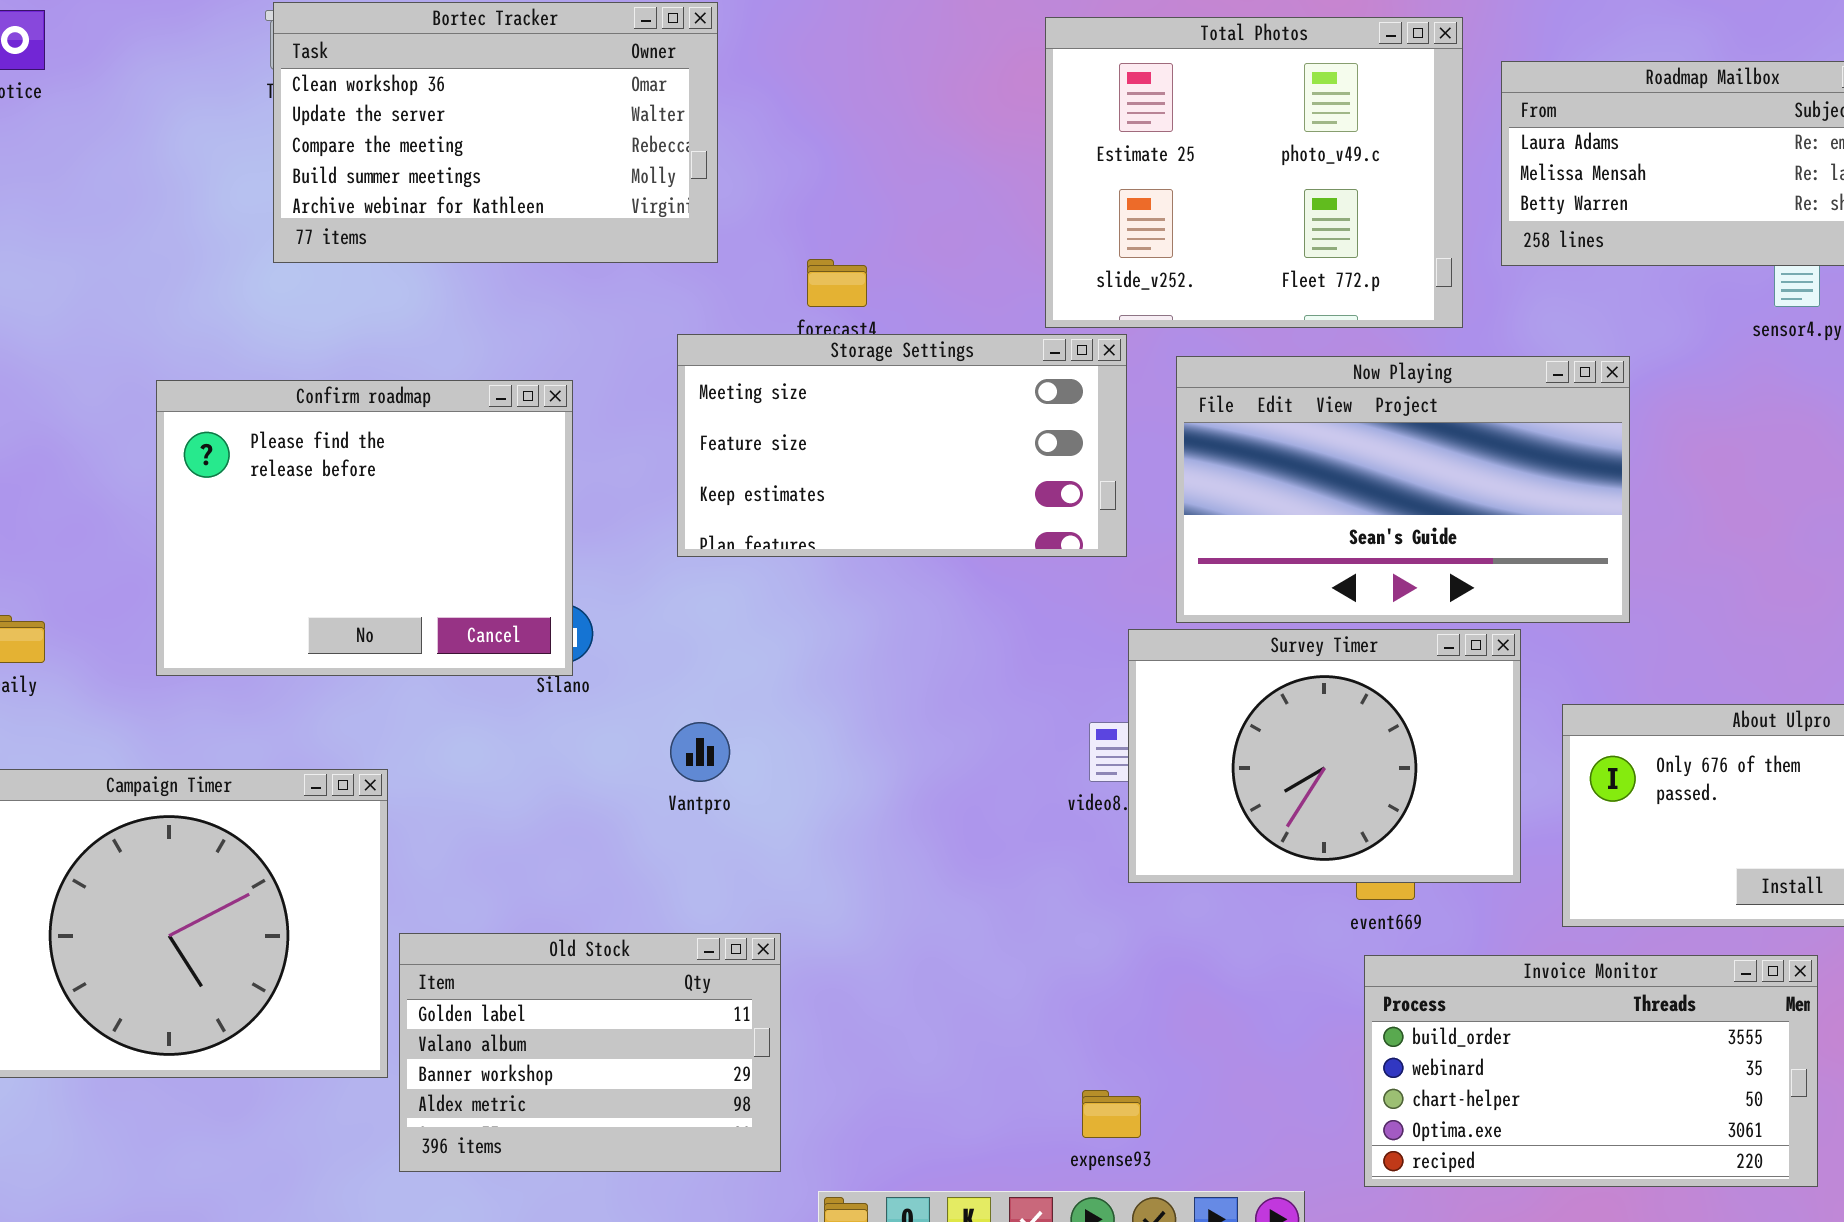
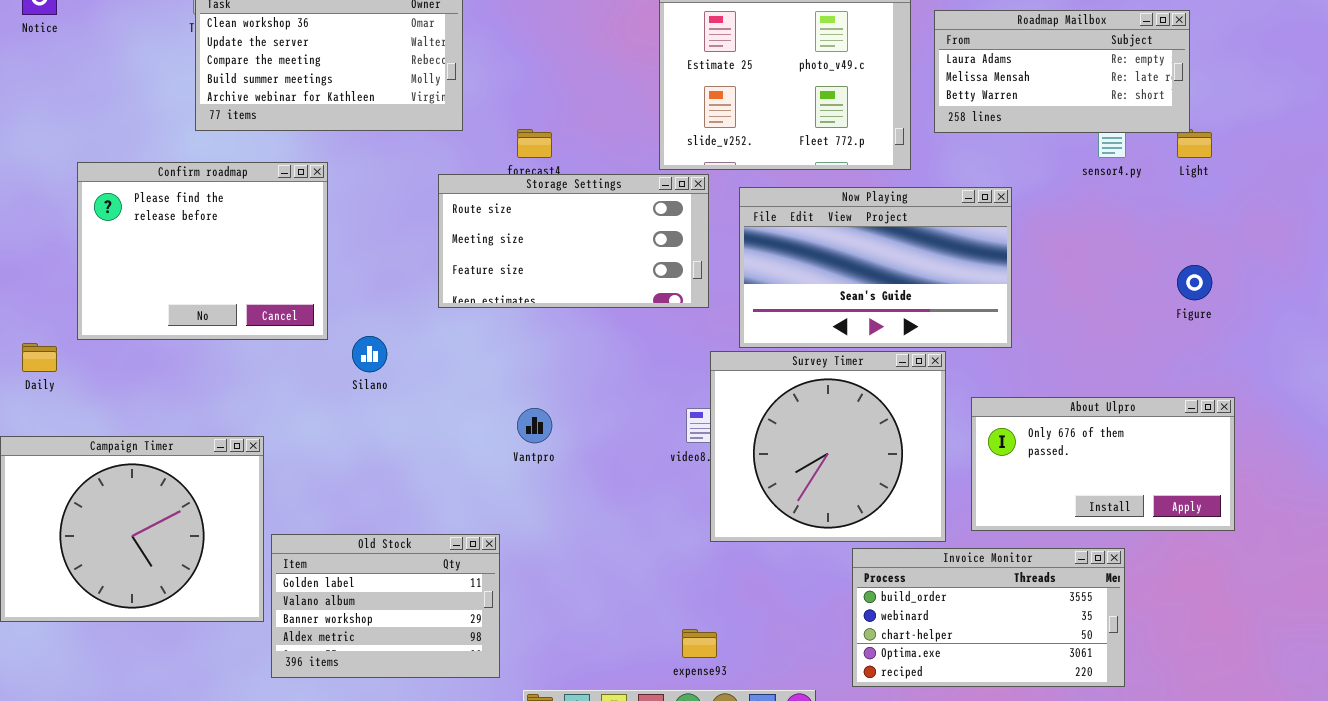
Storage Settings: [677,334,1127,557] -> [438,174,709,308], scrolled up 1 row
Confirm roadmap: [156,380,573,676] -> [77,162,328,340], moved
Survey Timer: [1128,629,1521,883] -> [710,351,946,542], resized
Vantpro: [670,722,730,782] -> [517,408,552,443], moved

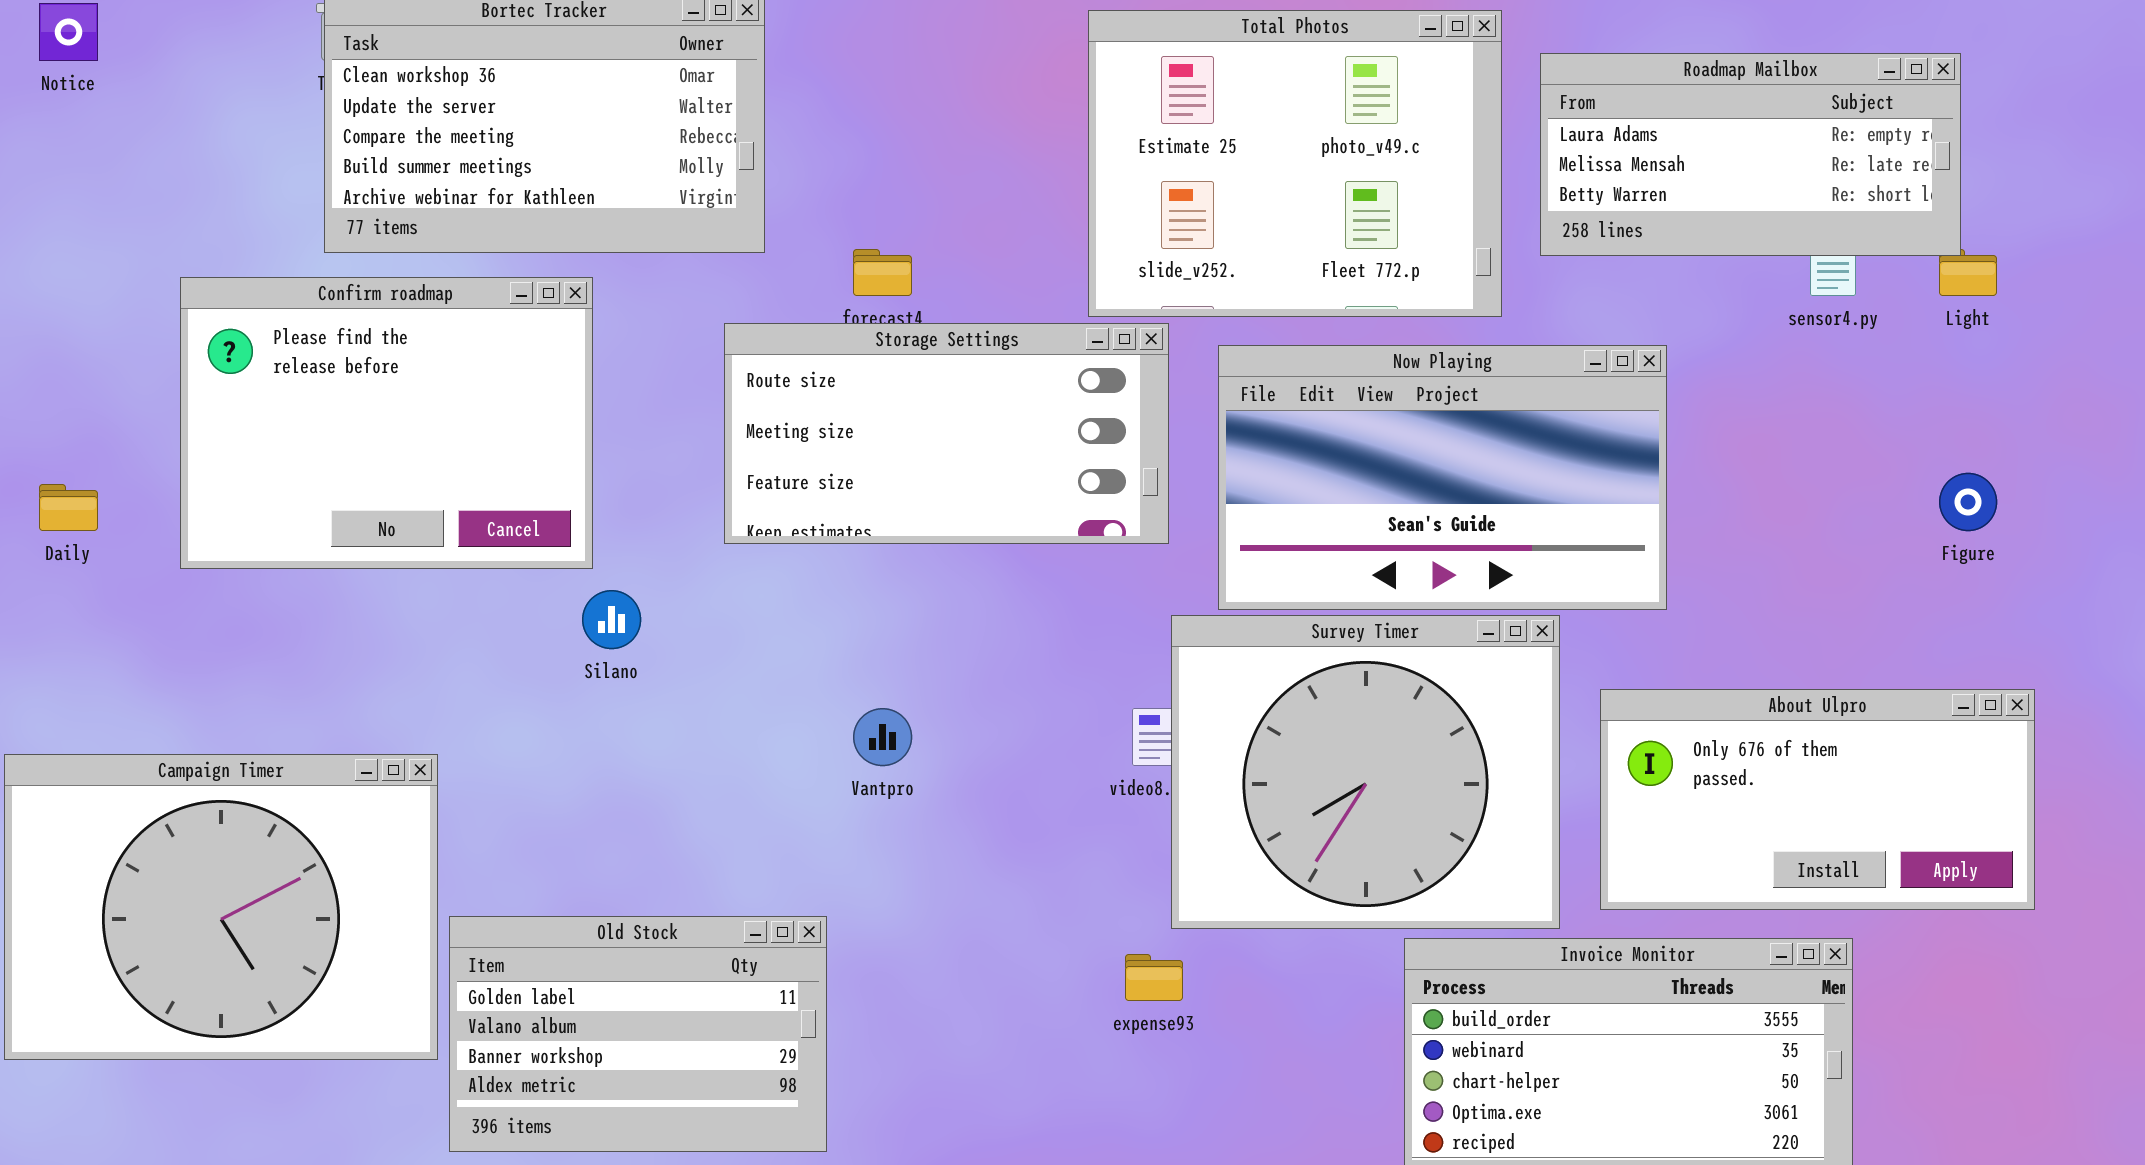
Confirm roadmap: [77,162,328,340] -> [180,277,593,569], moved
Daily: [22,343,57,372] -> [39,484,98,531], moved
expense93: [682,629,717,658] -> [1125,954,1183,1001], moved

